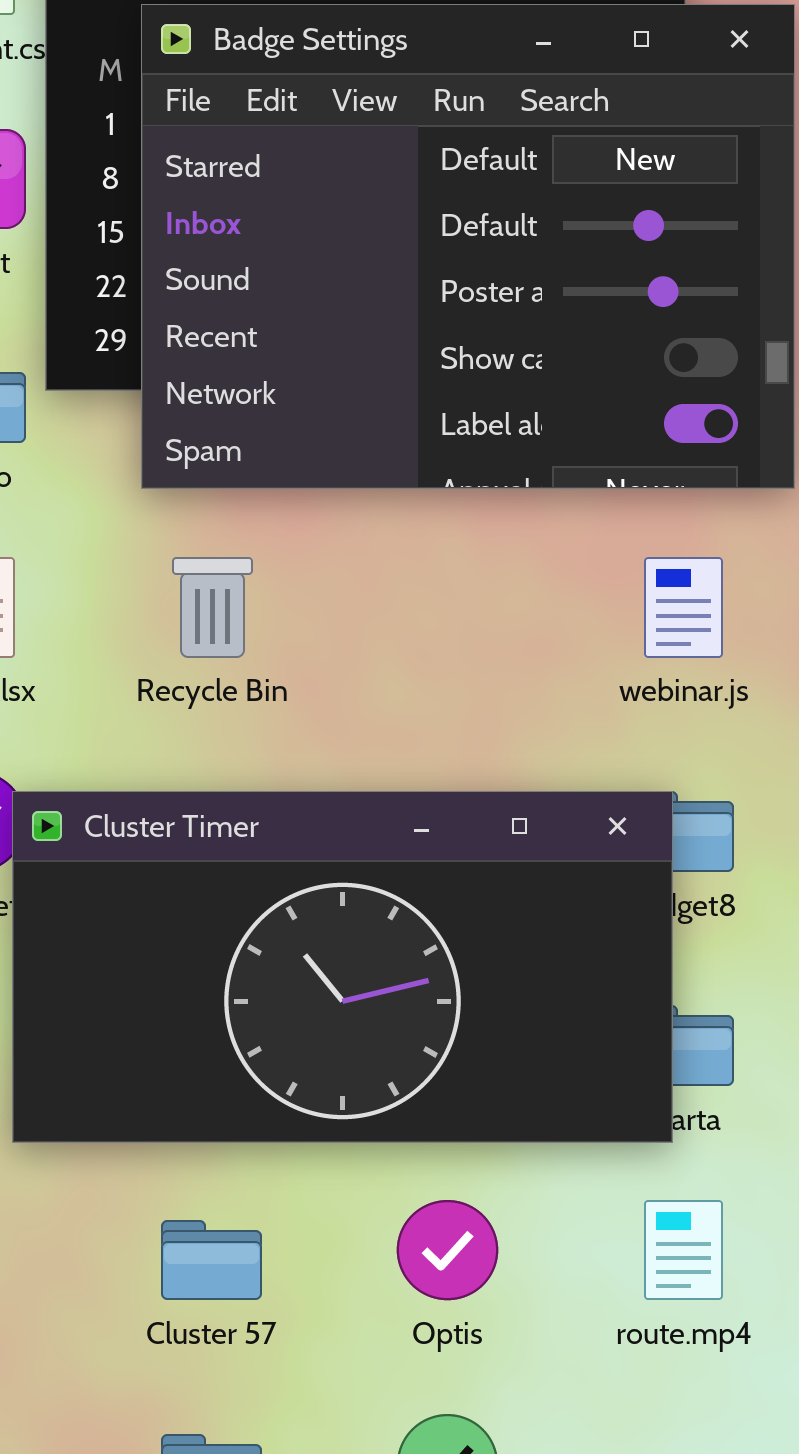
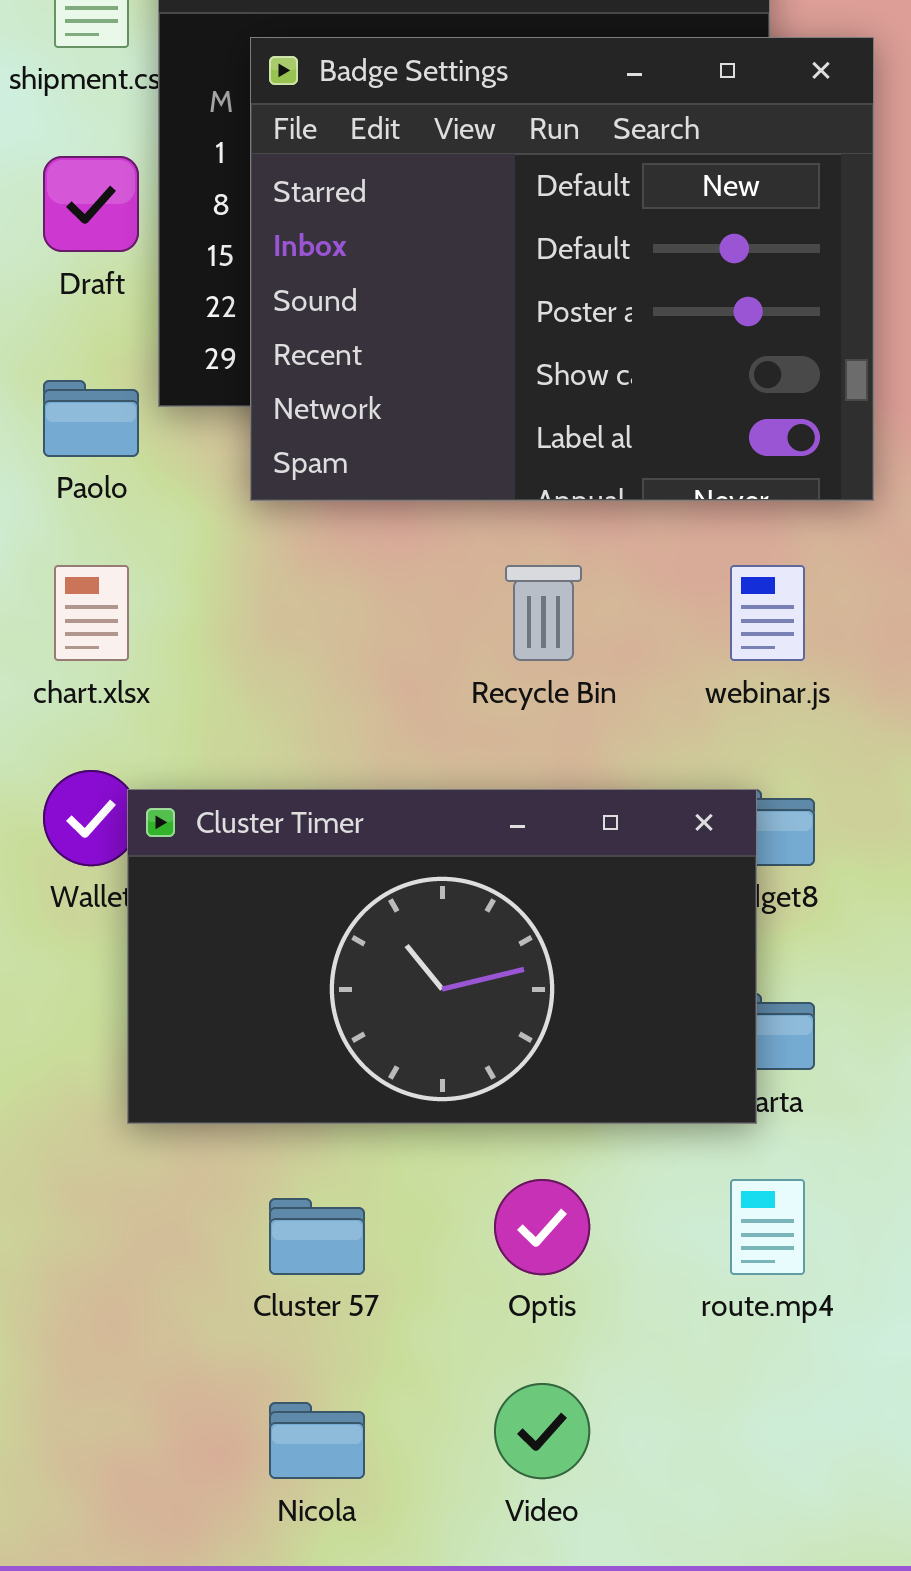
Recycle Bin: [172,557,253,658] -> [505,565,582,661], moved

